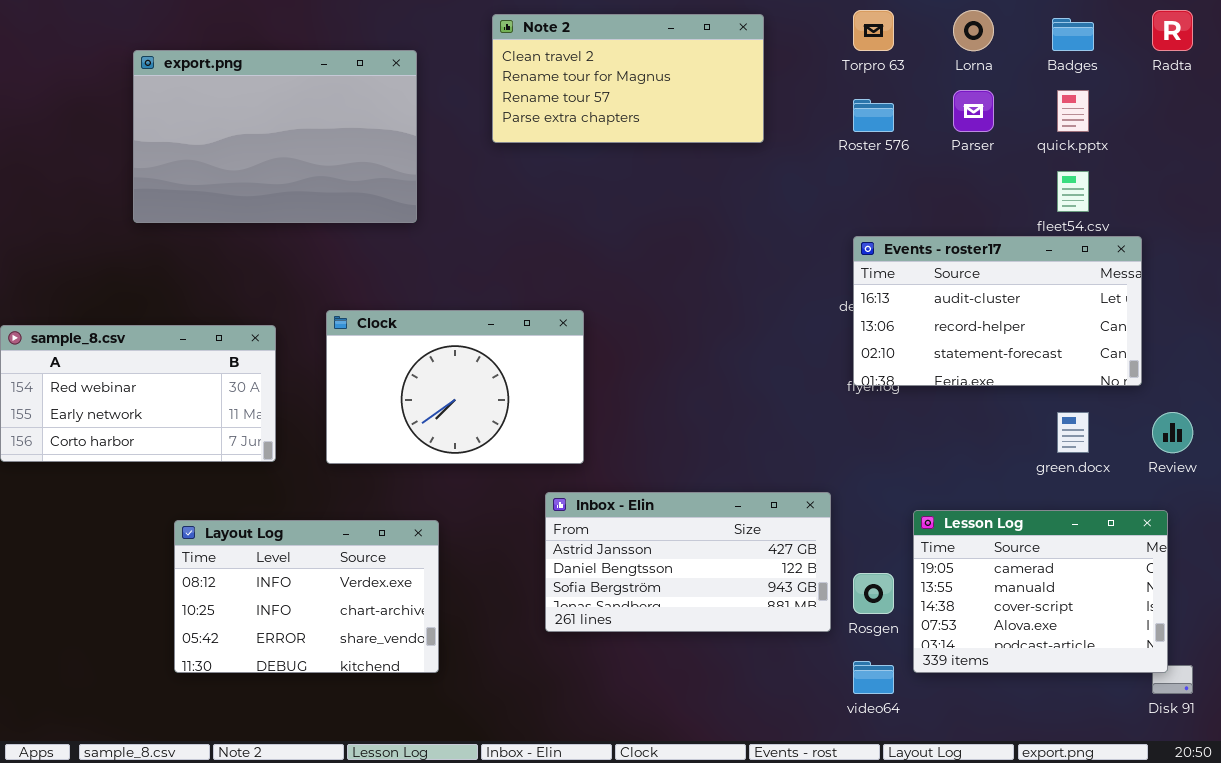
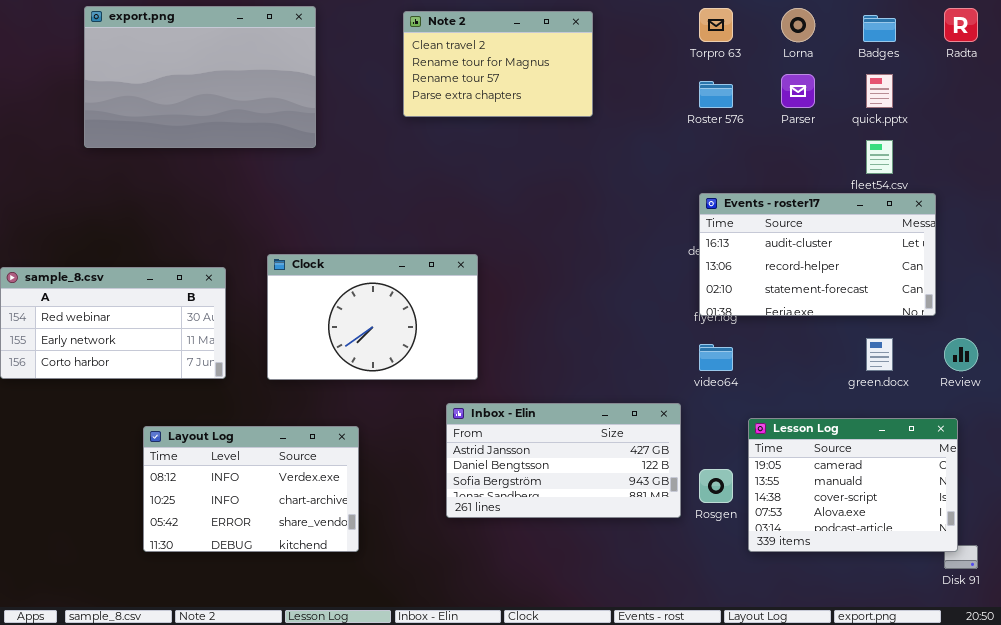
Note 2: [492,14,764,143] -> [403,11,593,117], resized
export.png: [133,50,417,223] -> [84,6,316,148], moved
video64: [853,661,894,694] -> [699,344,733,371], moved

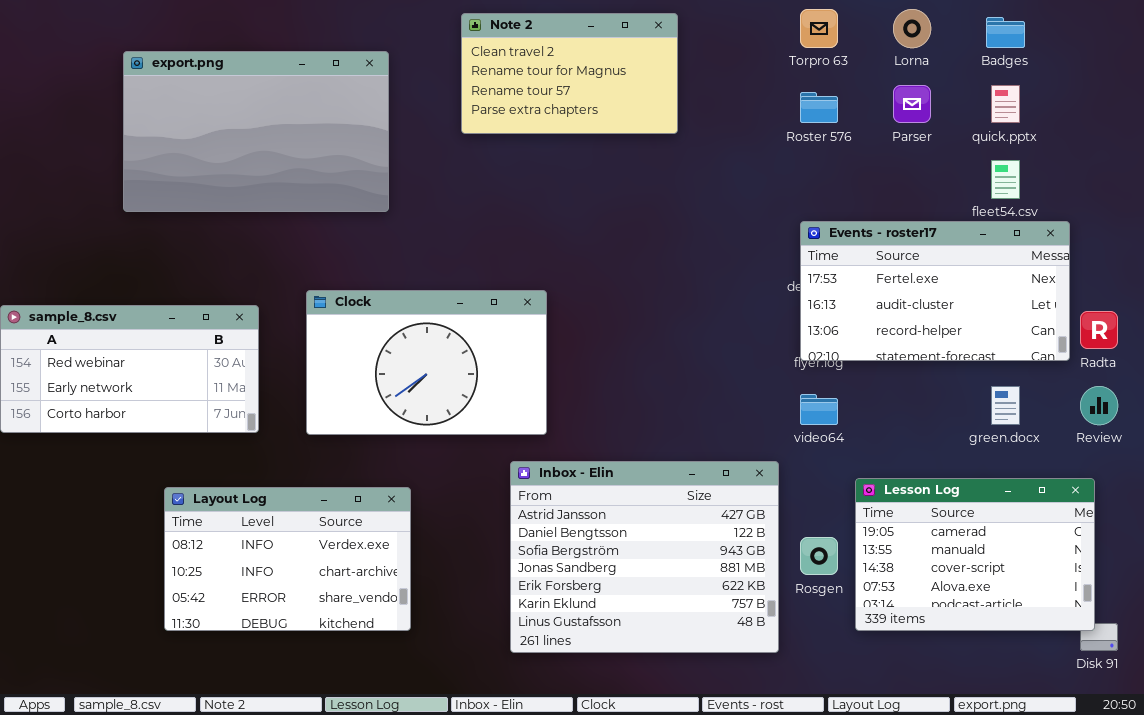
export.png: [84,6,316,148] -> [123,51,389,212], moved
Radta: [944,8,978,42] -> [1080,311,1118,349], moved
Events - roster17: [699,193,936,316] -> [800,221,1070,361], scrolled up 1 row
Inbox - Elin: [446,403,681,518] -> [510,461,779,653], resized

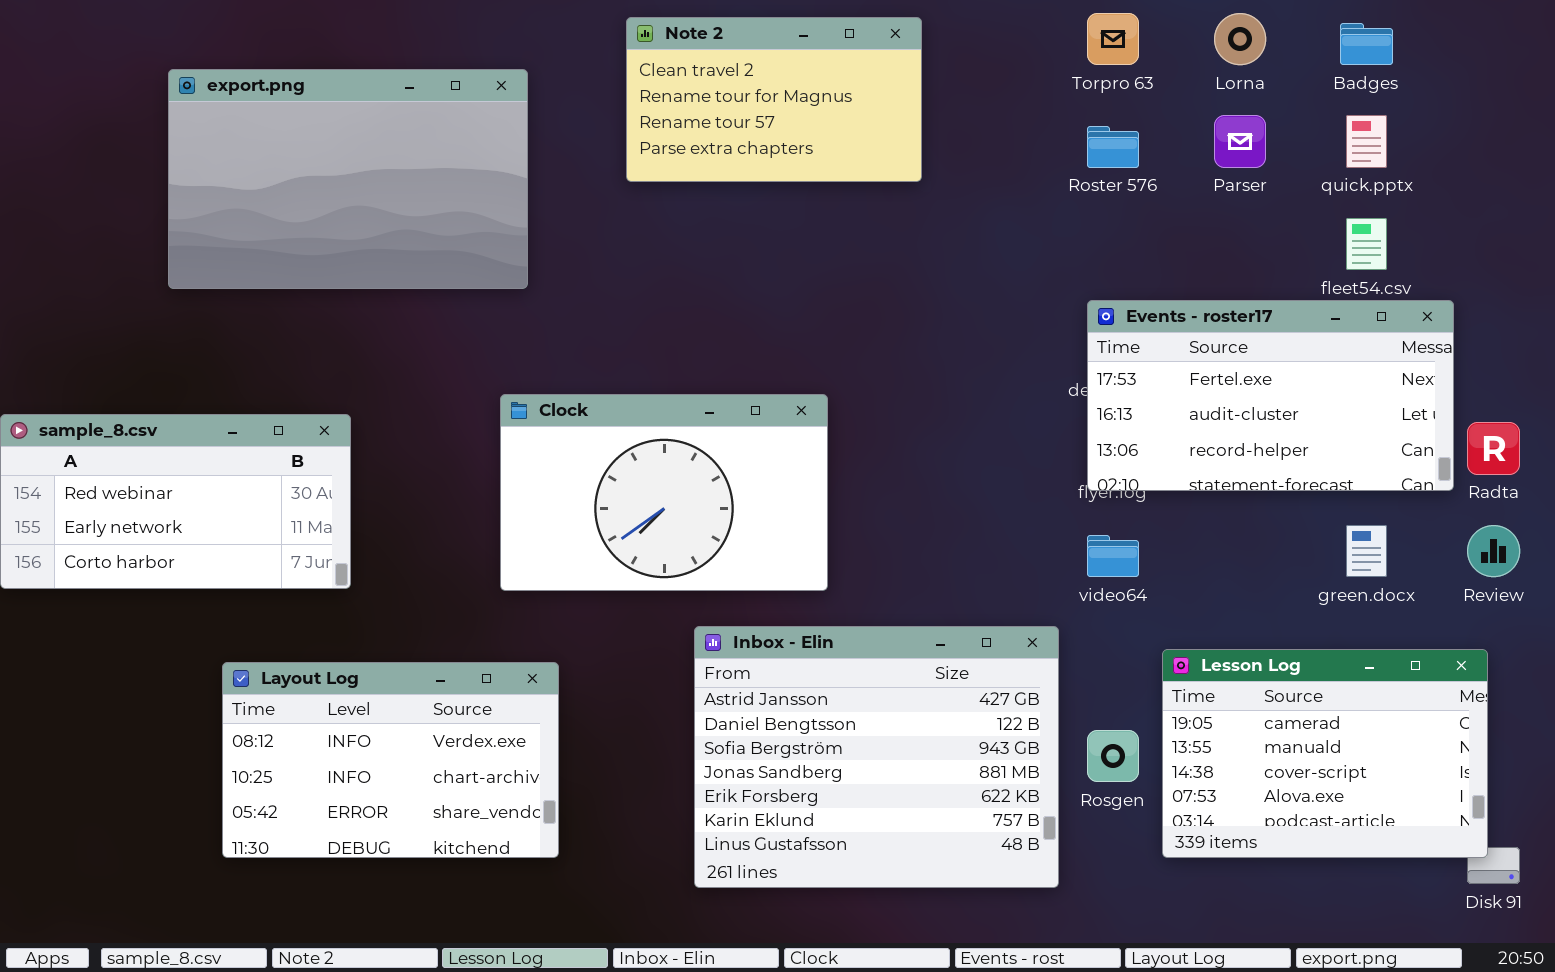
Clock: [306,290,547,435] -> [500,394,828,591], moved

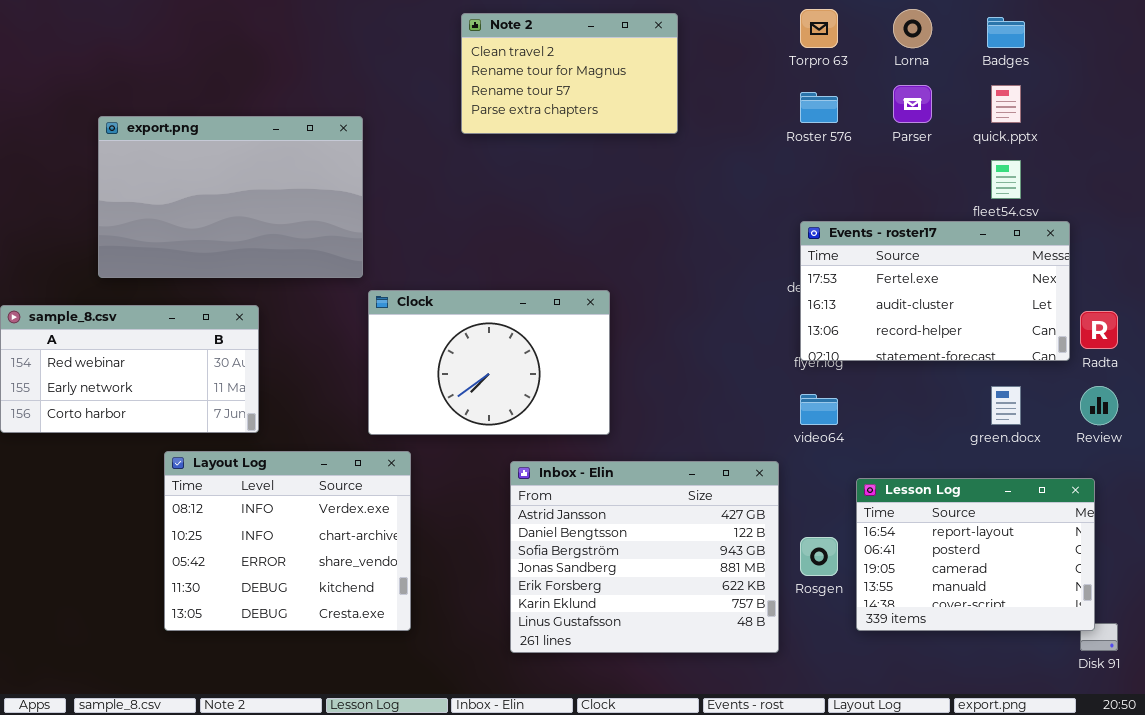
export.png: [168,69,528,289] -> [98,116,363,278], moved
Lesson Log: [1162,649,1488,858] -> [856,478,1095,631], scrolled up 2 rows
Layout Log: [222,662,559,858] -> [164,451,411,631], resized

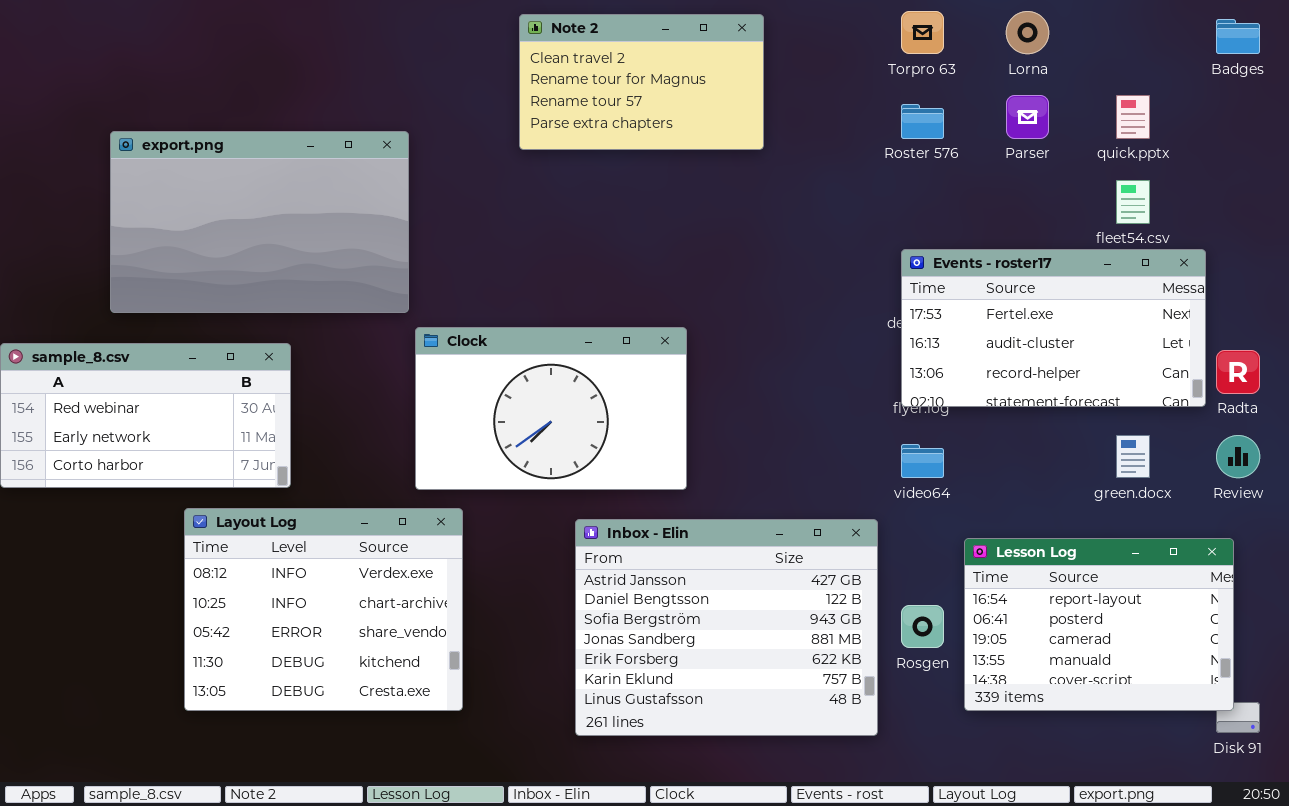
Badges: [987,17,1025,48] -> [1216,19,1260,54], moved

